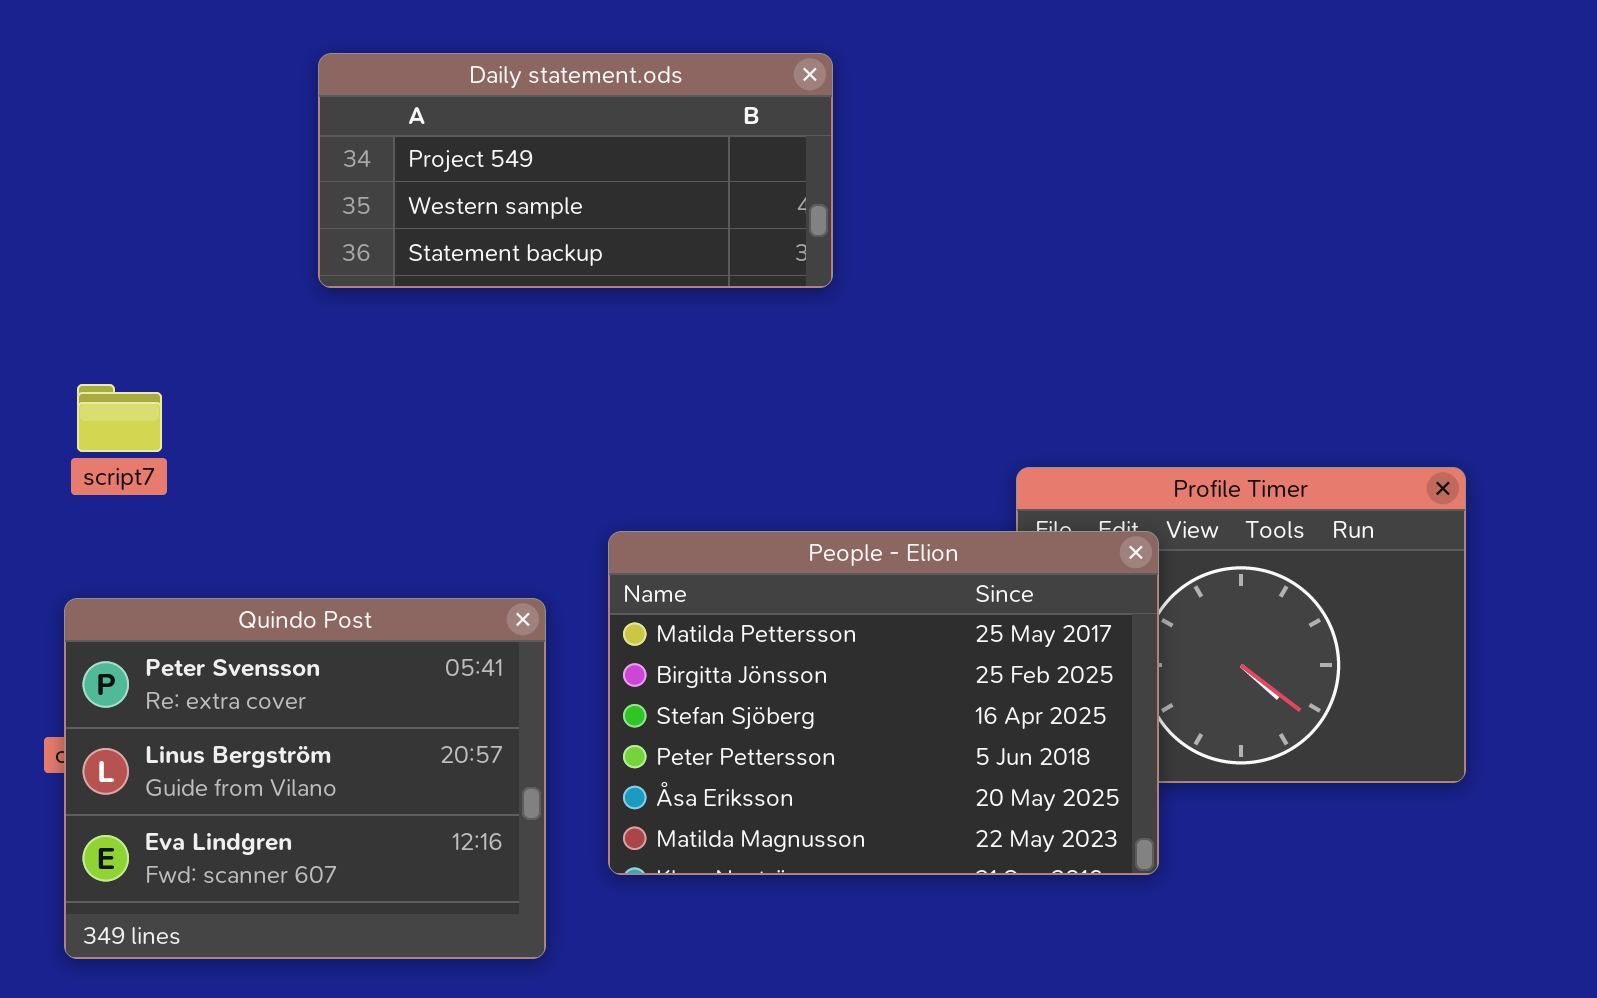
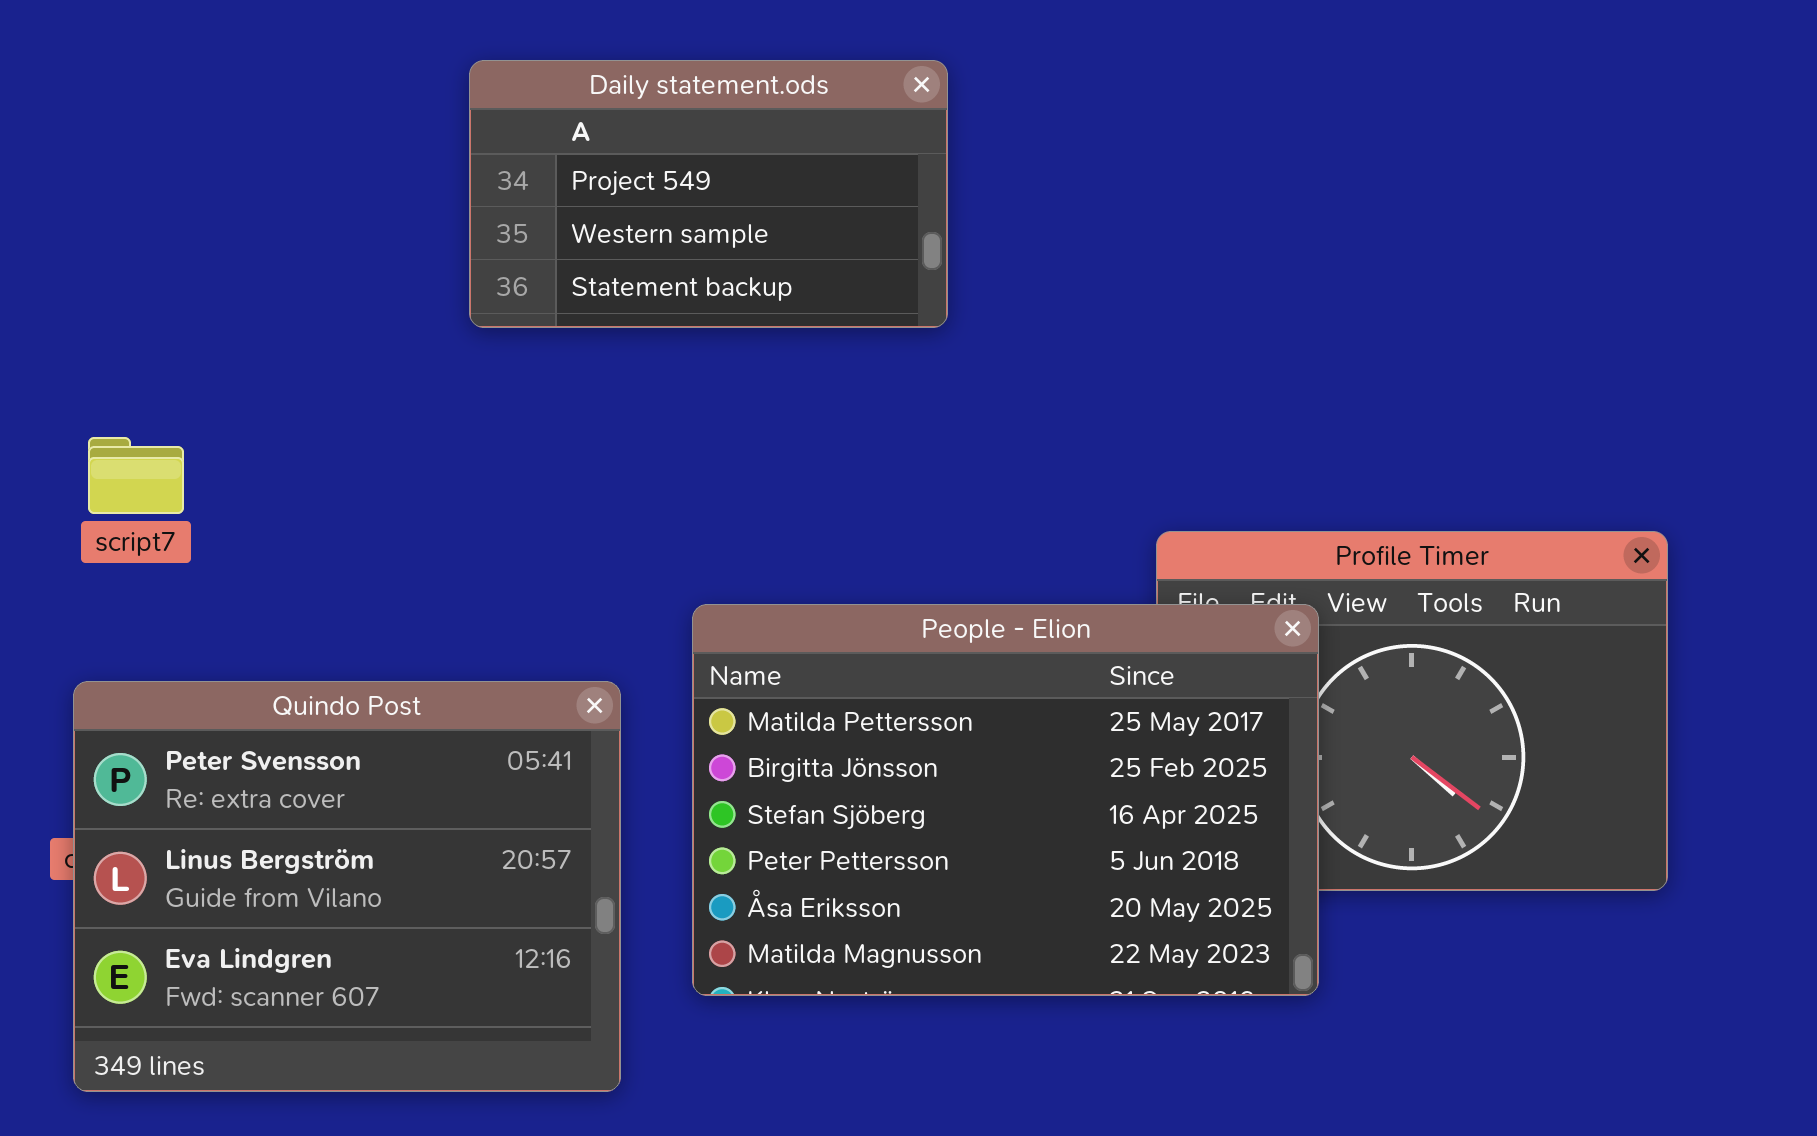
Daily statement.ods: [318,53,833,288] -> [469,60,948,328], resized

